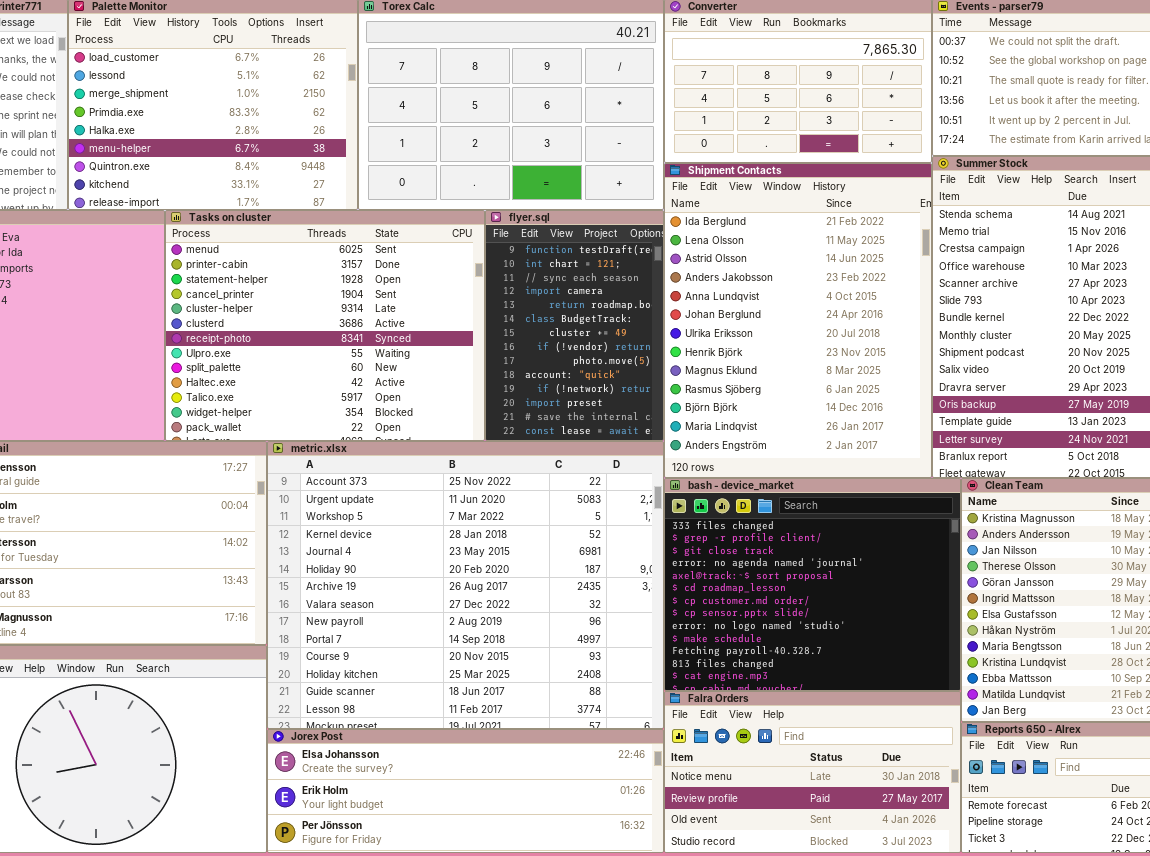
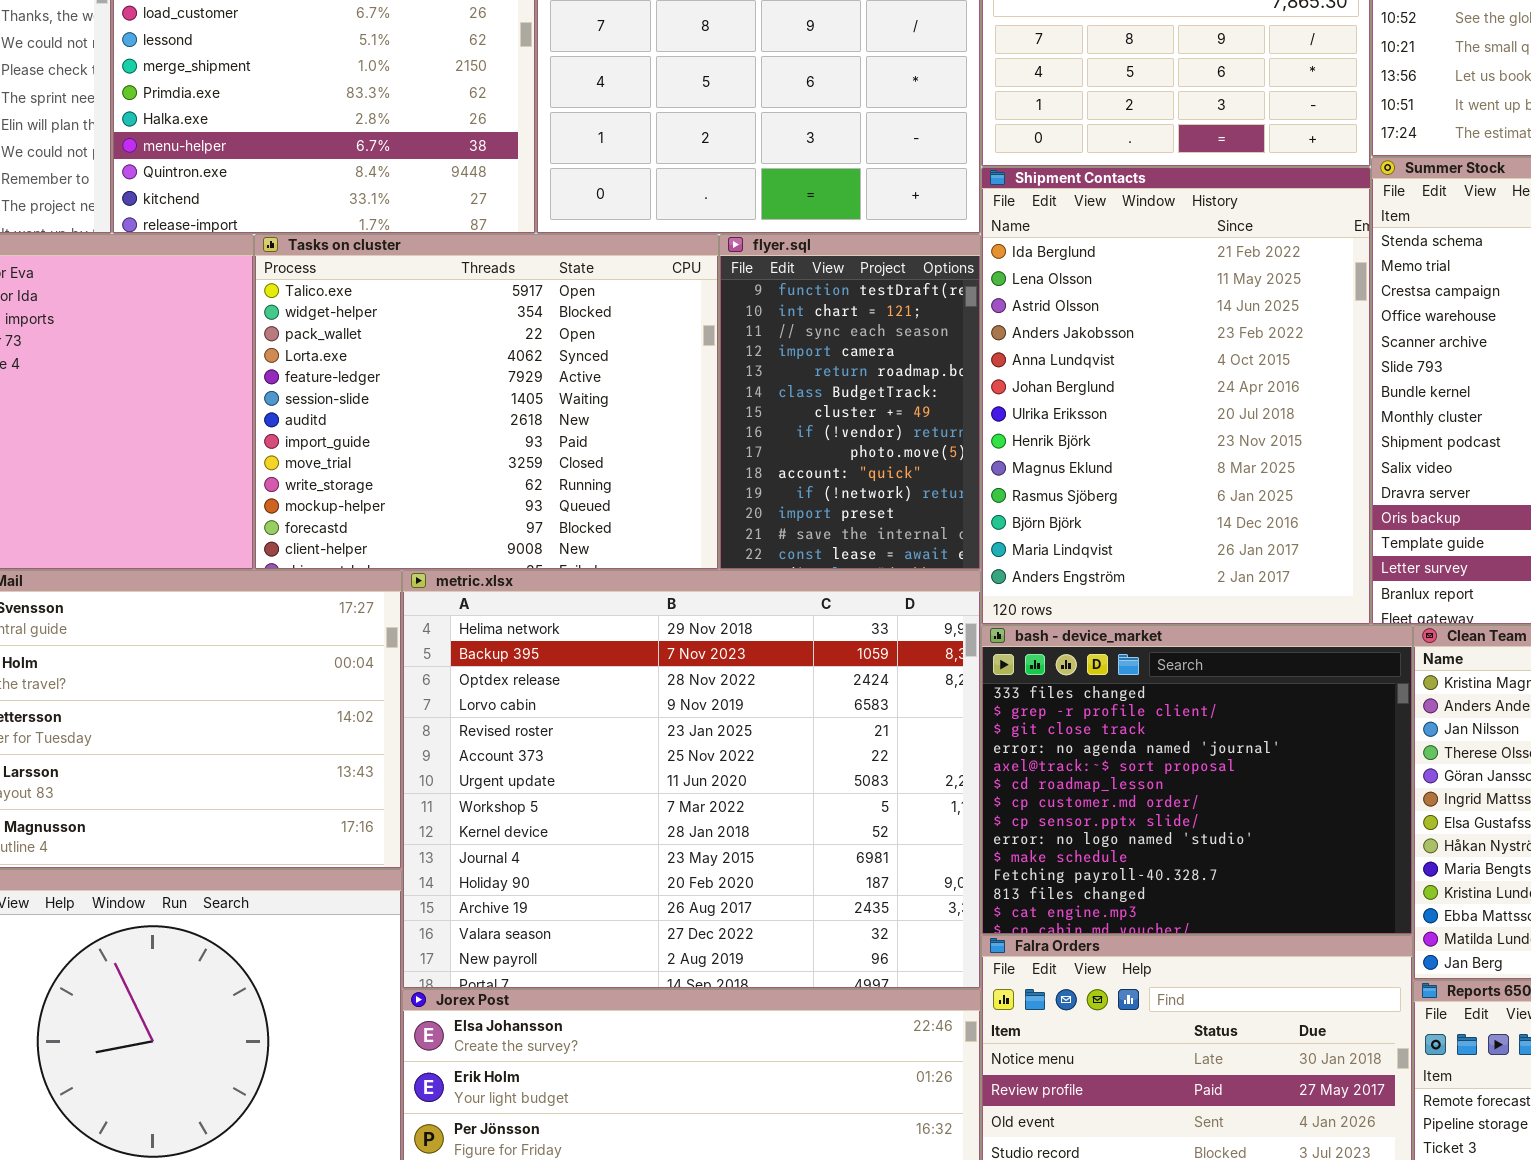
Tasks on cluster: [165,210,485,441] -> [254,234,719,570], scrolled down 10 rows
metric.xlsx: [267,441,664,729] -> [402,570,981,989], scrolled up 5 rows

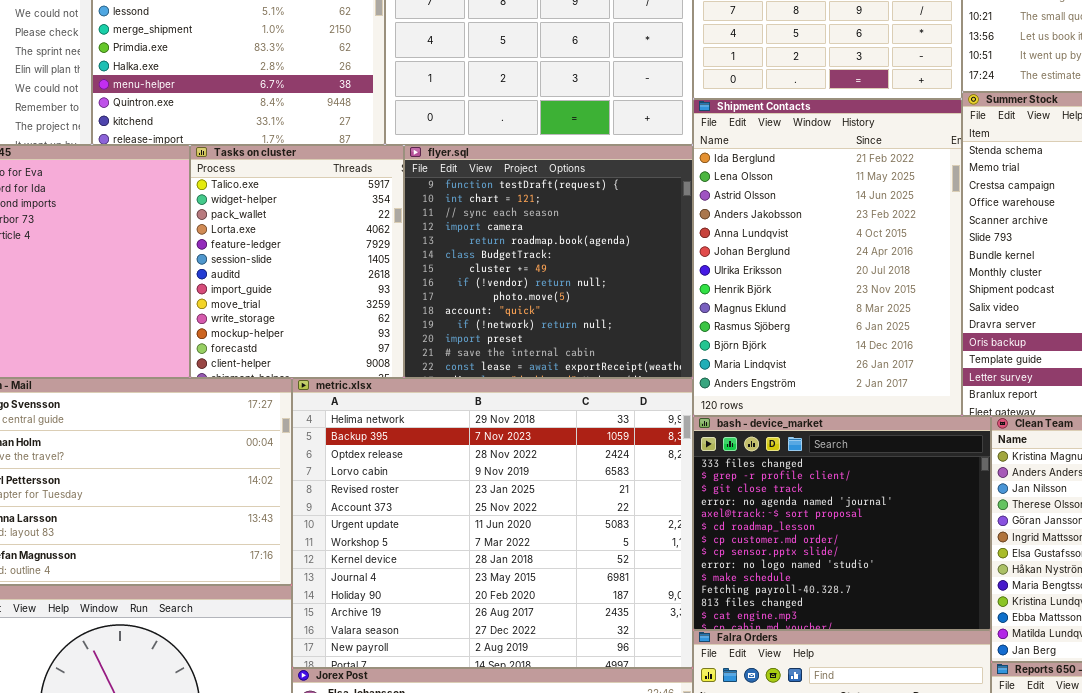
Tasks on cluster: [254,234,719,570] -> [190,145,404,378], resized
flyer.sql: [719,234,981,570] -> [404,145,693,378], resized

